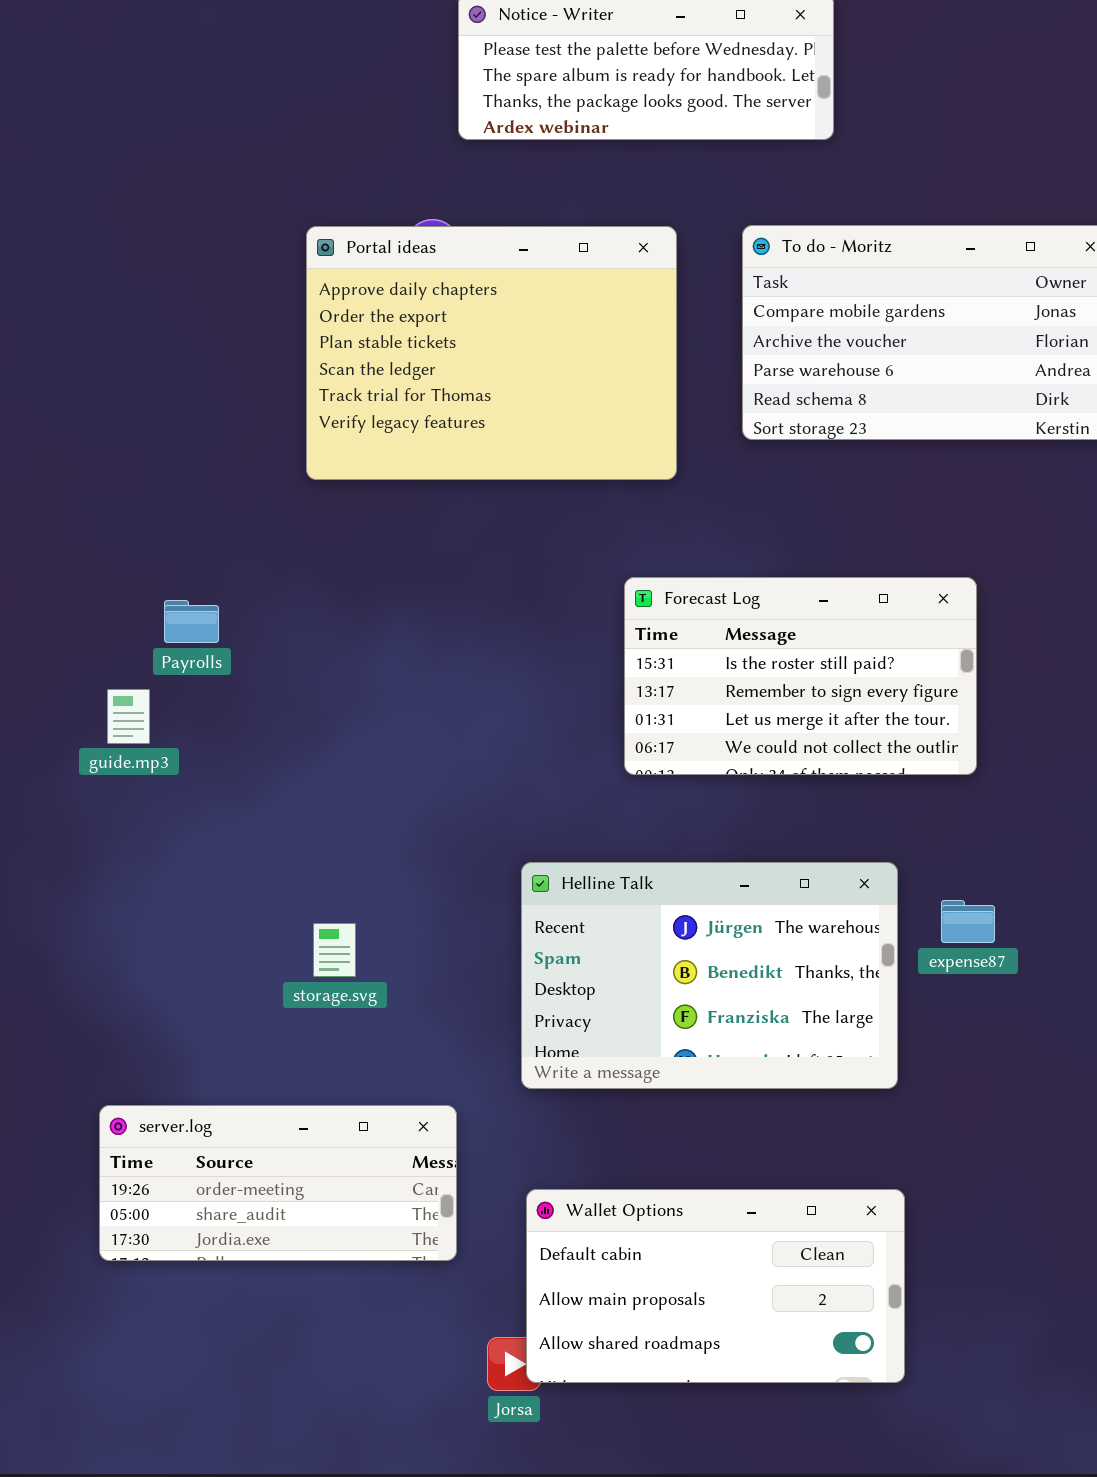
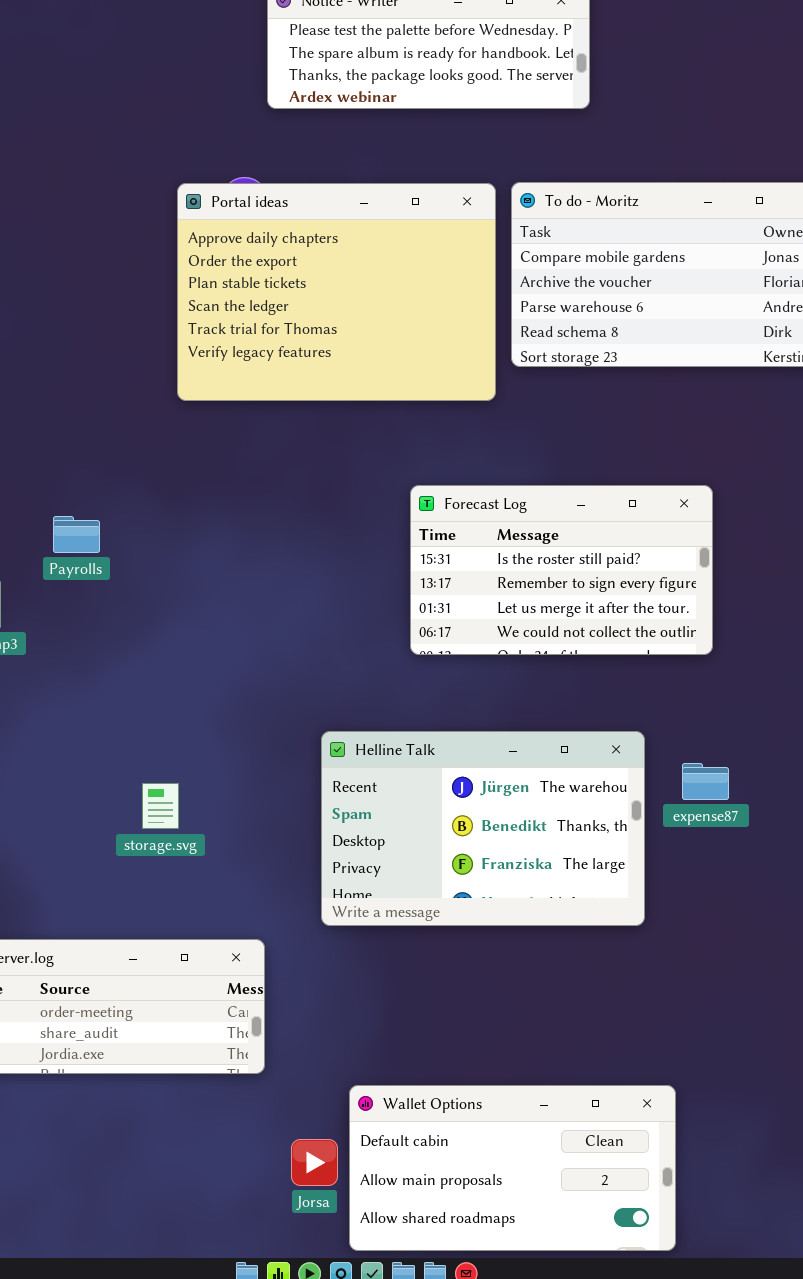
Portal ideas: [306,226,677,480] -> [177,183,496,401], moved
Payrolls: [164,600,219,643] -> [53,516,100,553], moved
Wallet Options: [526,1189,905,1383] -> [349,1085,676,1251], moved

